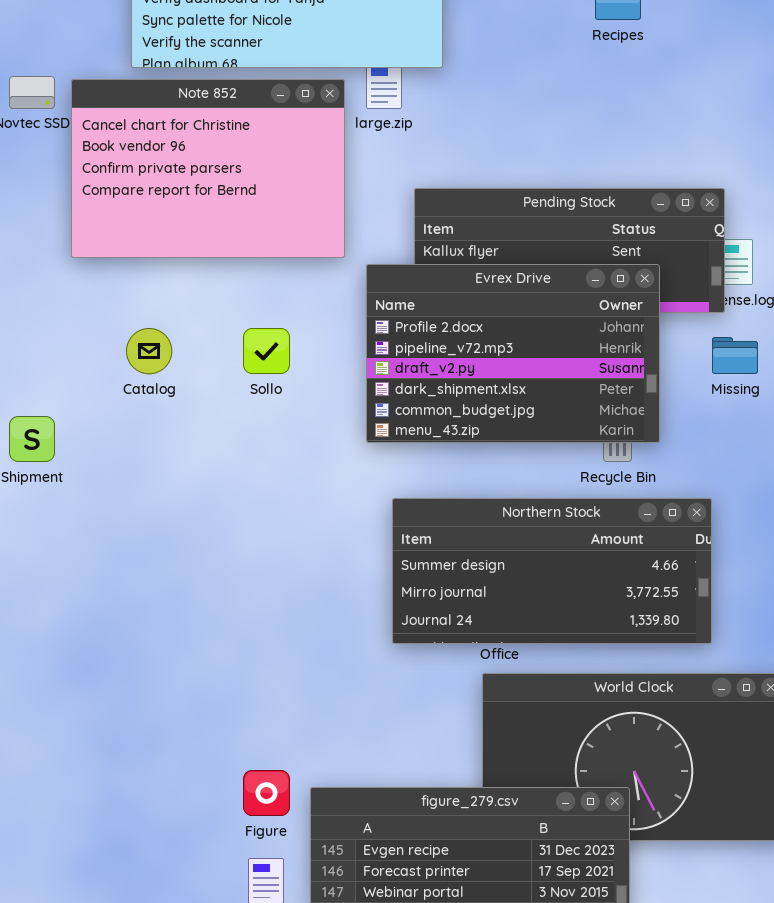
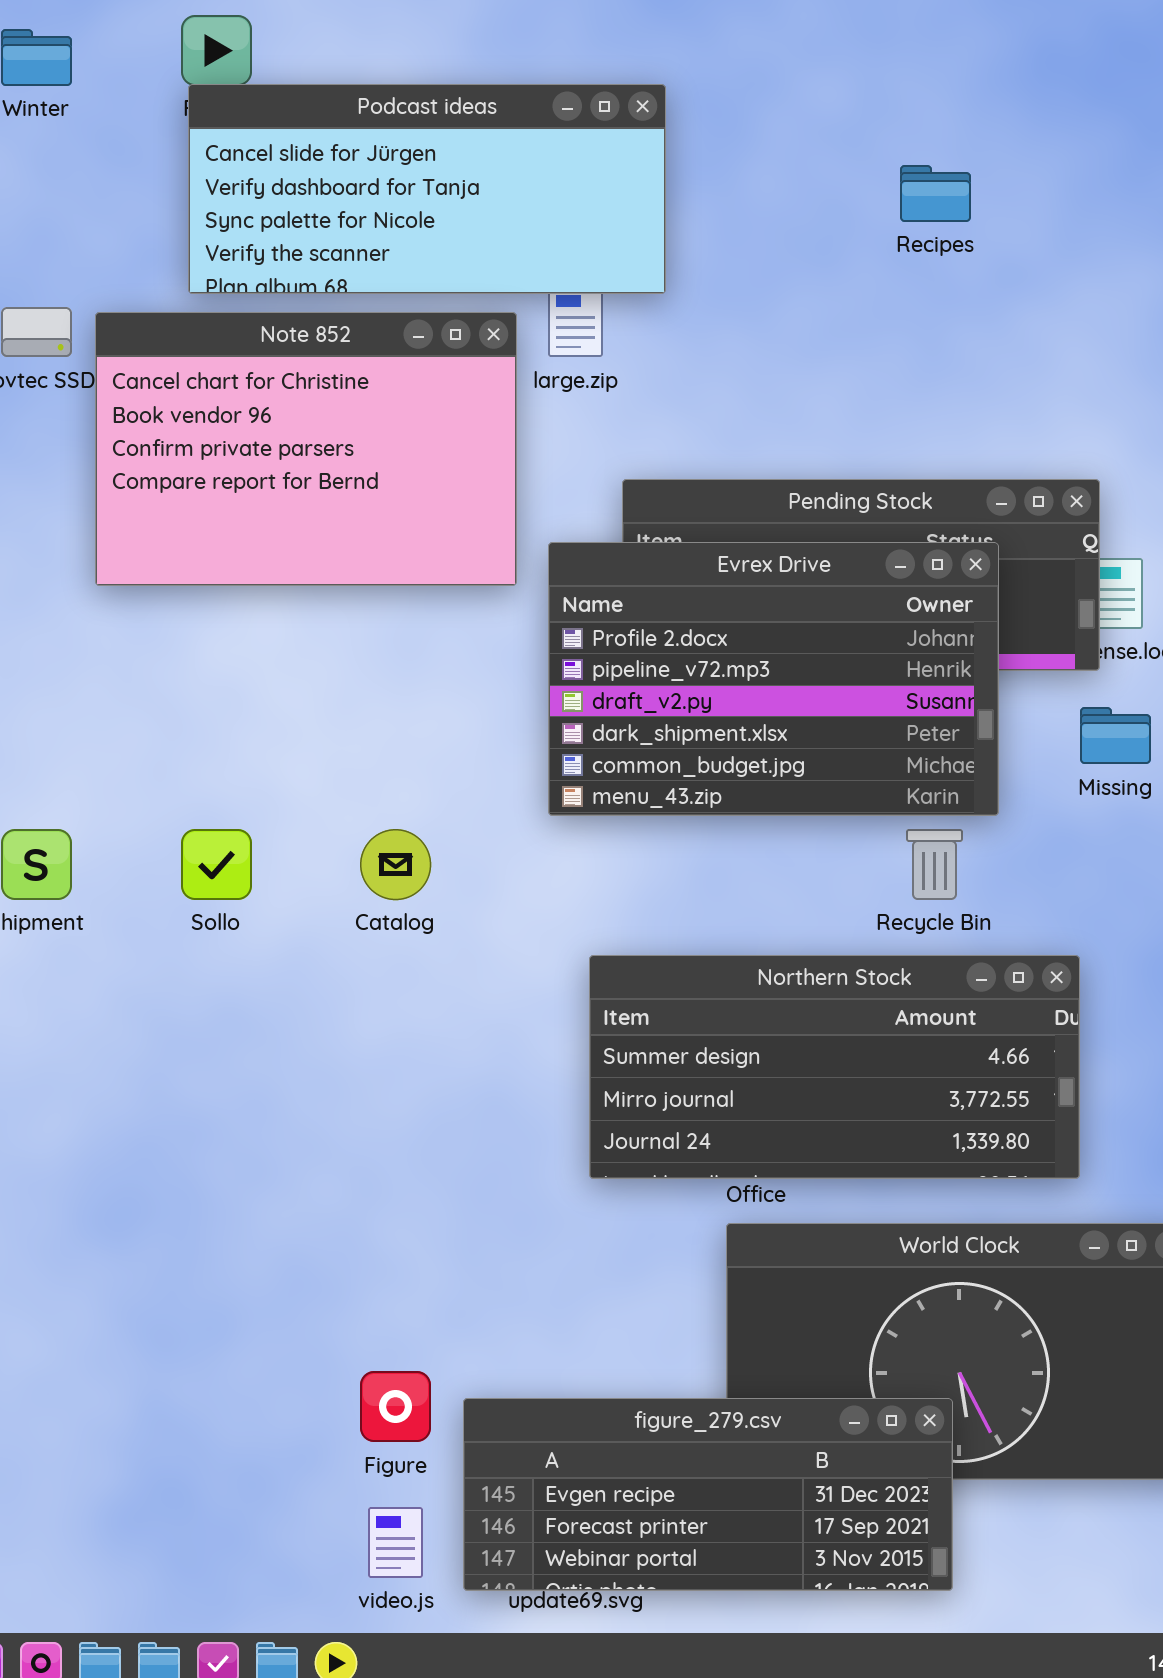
Evrex Drive: [366,264,660,443] -> [548,542,999,816], moved
Catalog: [126,328,172,374] -> [360,829,431,900], moved
Sollo: [243,328,290,374] -> [181,829,252,900], moved

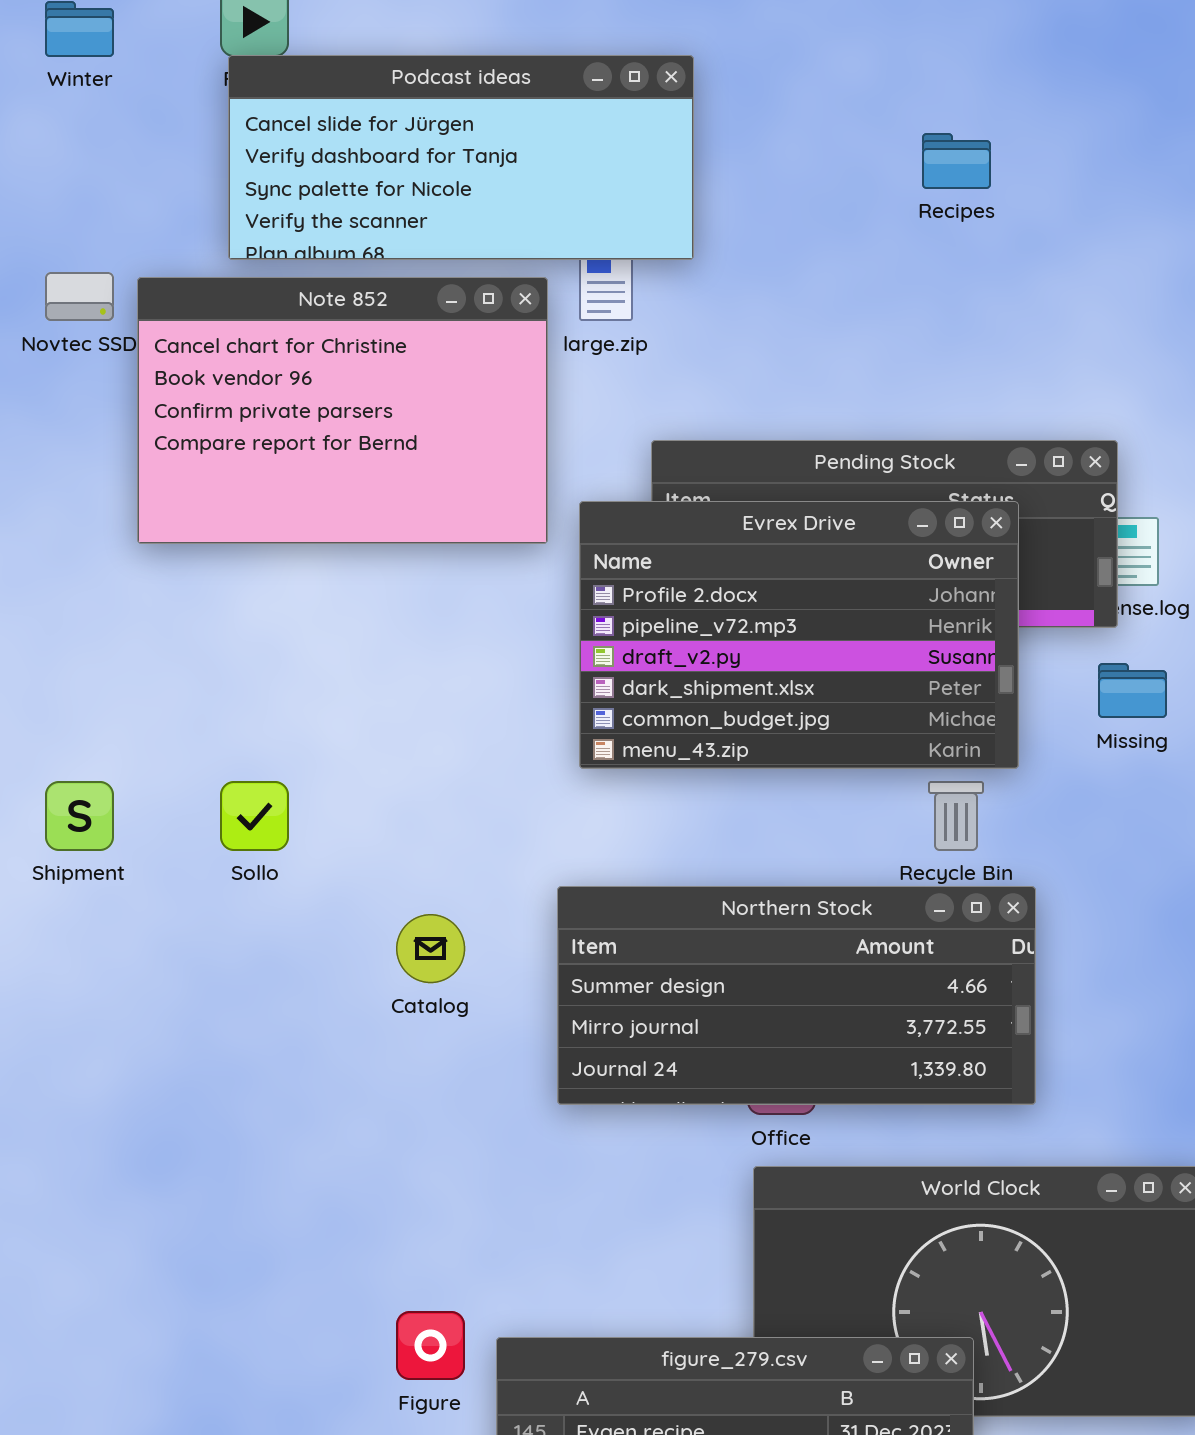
Catalog: [360,829,431,900] -> [396,914,465,983], moved
Northern Stock: [589,955,1080,1179] -> [557,886,1036,1105], moved

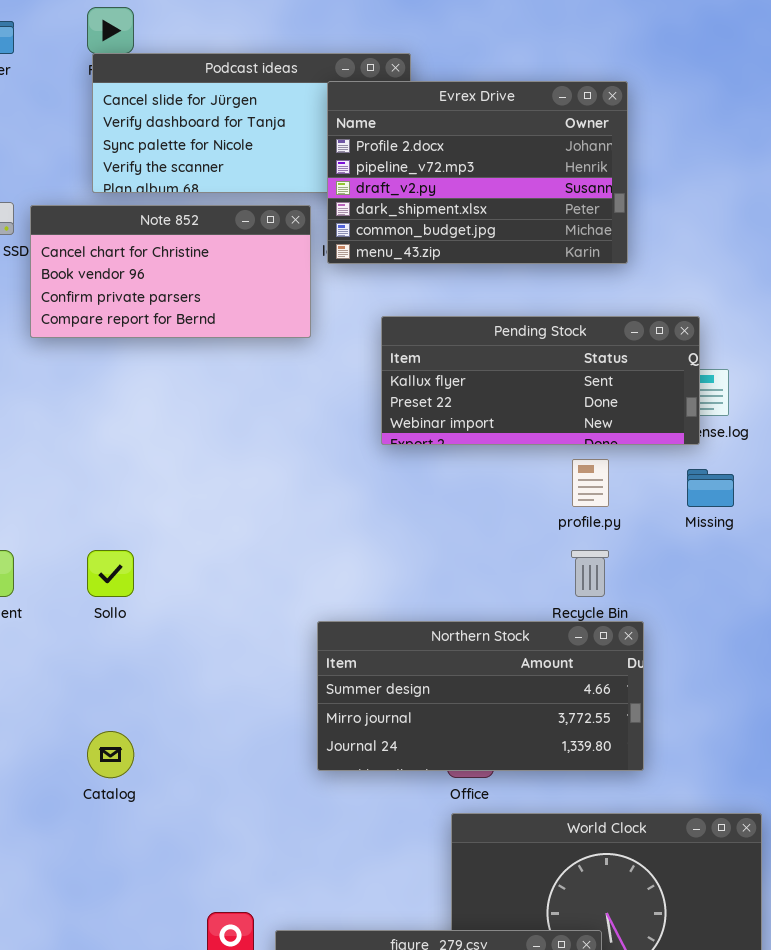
Note 852: [137,277,548,544] -> [30,205,311,338], resized
Evrex Drive: [579,501,1019,769] -> [327,81,628,264], moved
Catalog: [396,914,465,983] -> [87,731,134,778], moved

